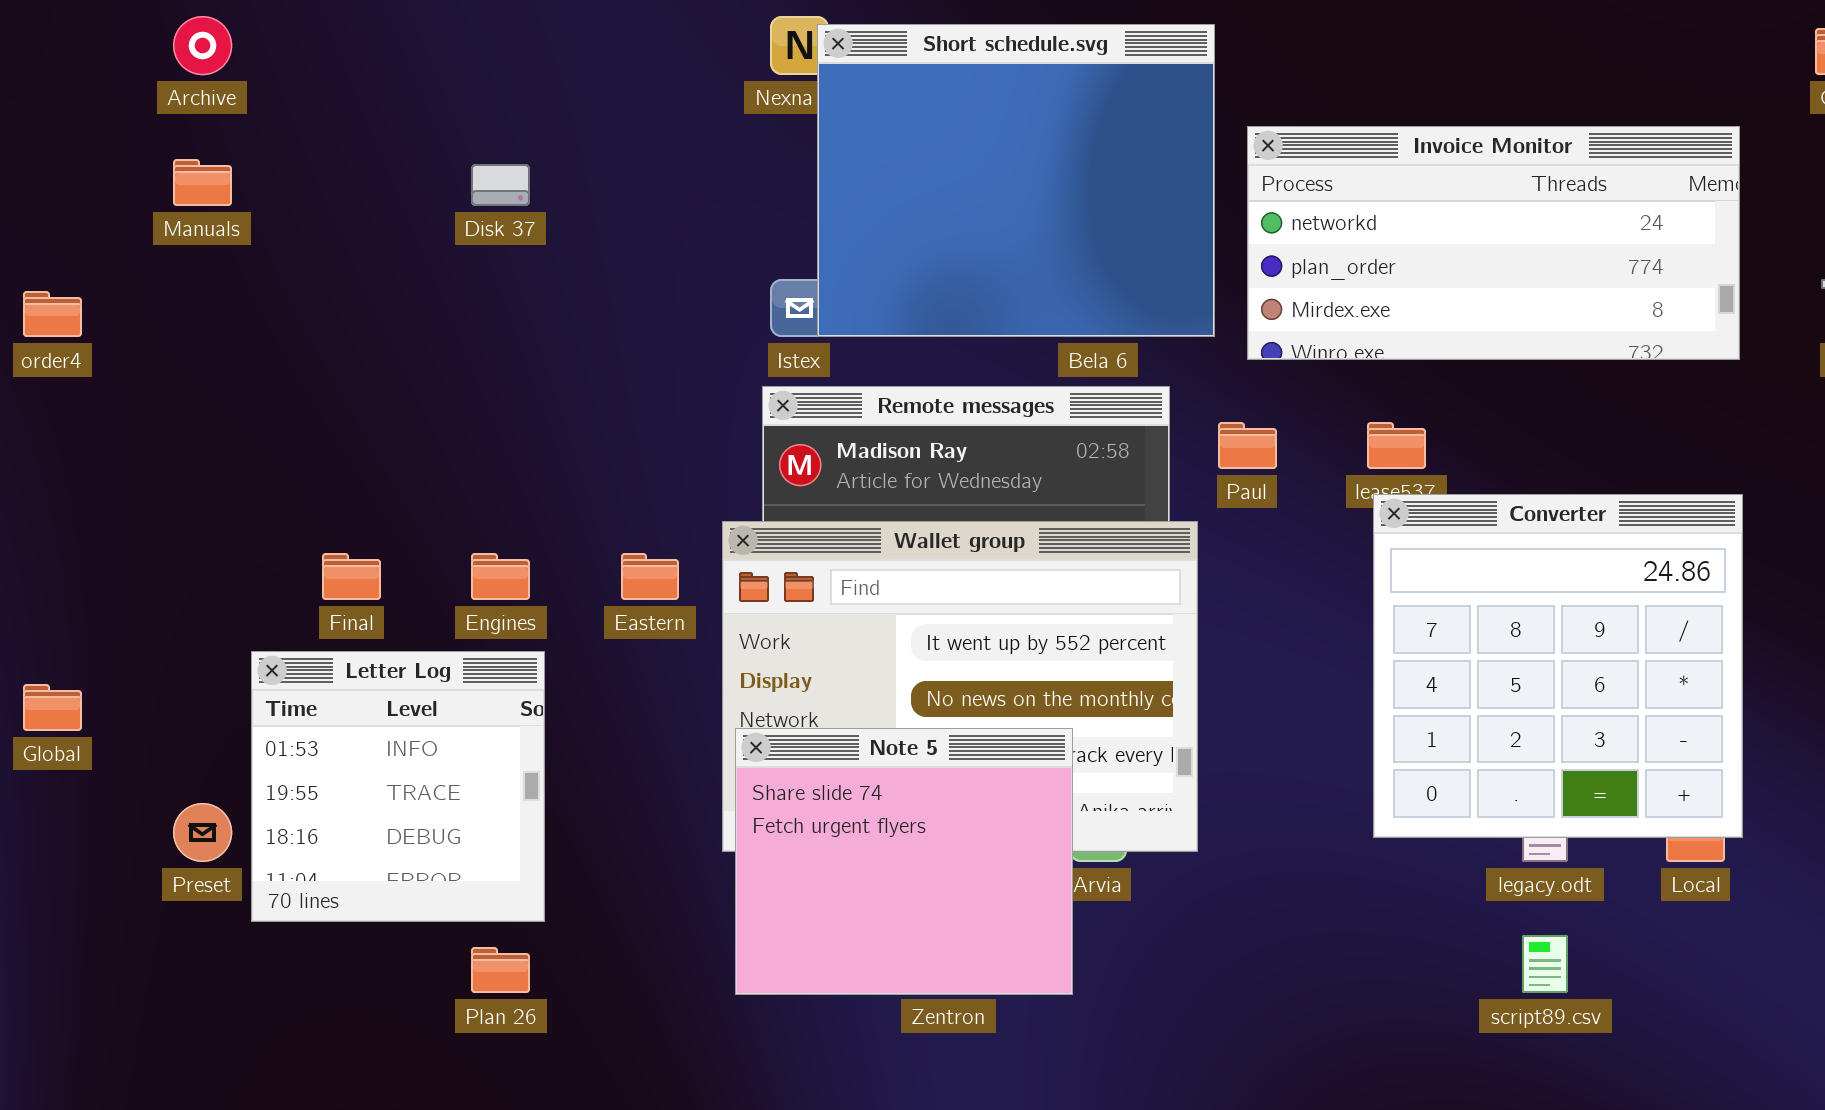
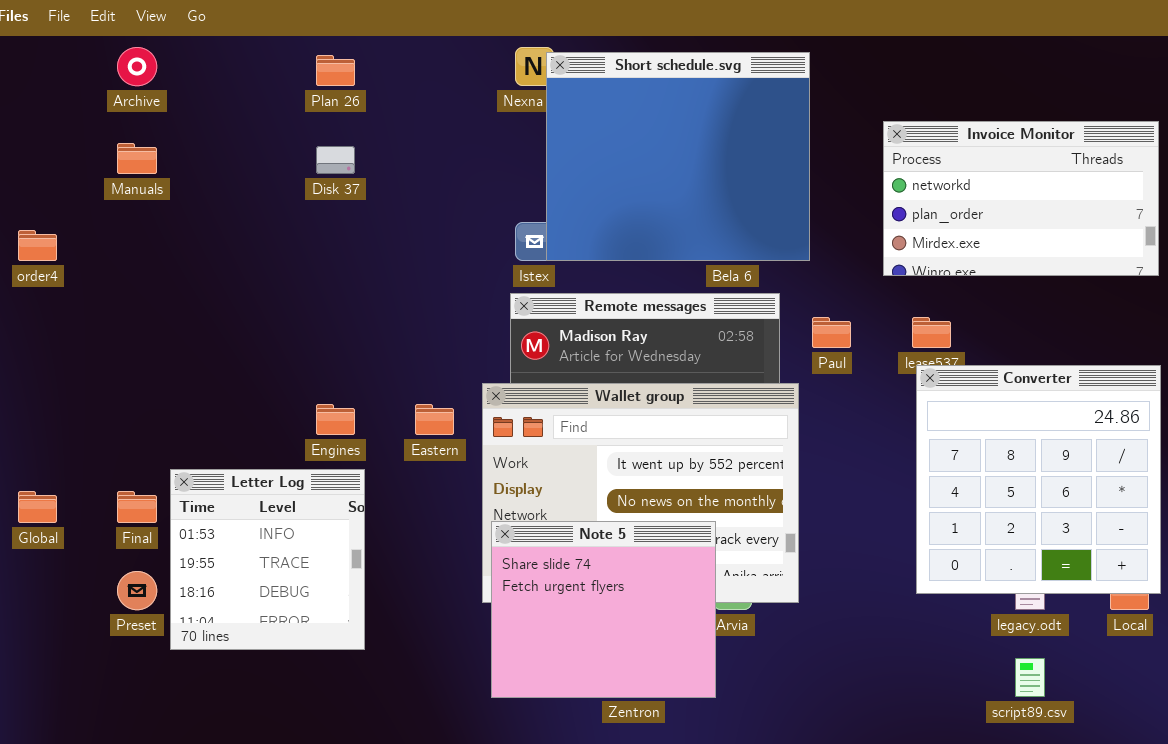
Invoice Monitor: [1247,126,1740,360] -> [883,121,1159,276], resized
Final: [322,553,381,600] -> [117,491,157,523], moved
Plan 26: [471,947,530,993] -> [316,55,355,86], moved

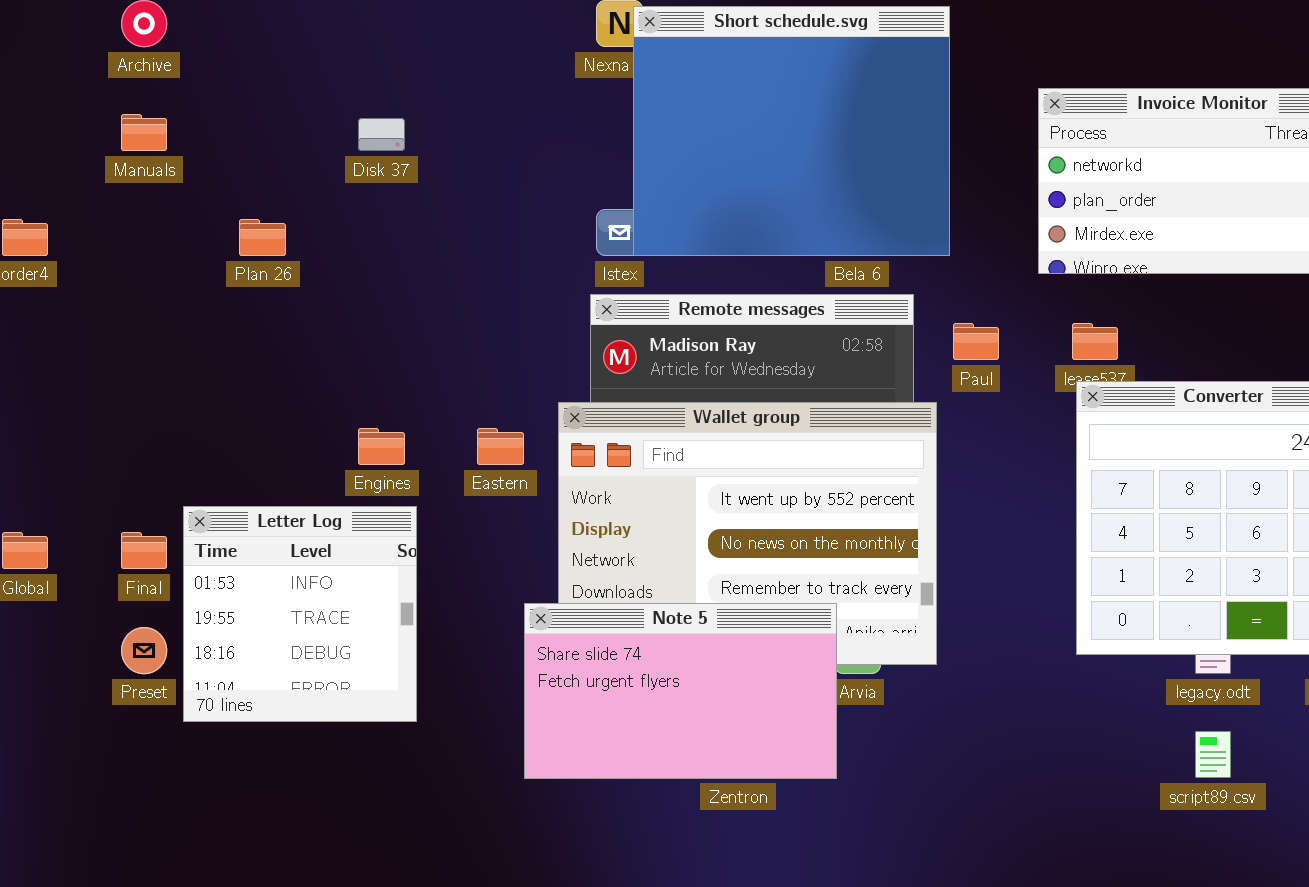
Plan 26: [316,55,355,86] -> [239,219,286,256], moved
Note 5: [491,521,716,698] -> [524,603,837,779], resized

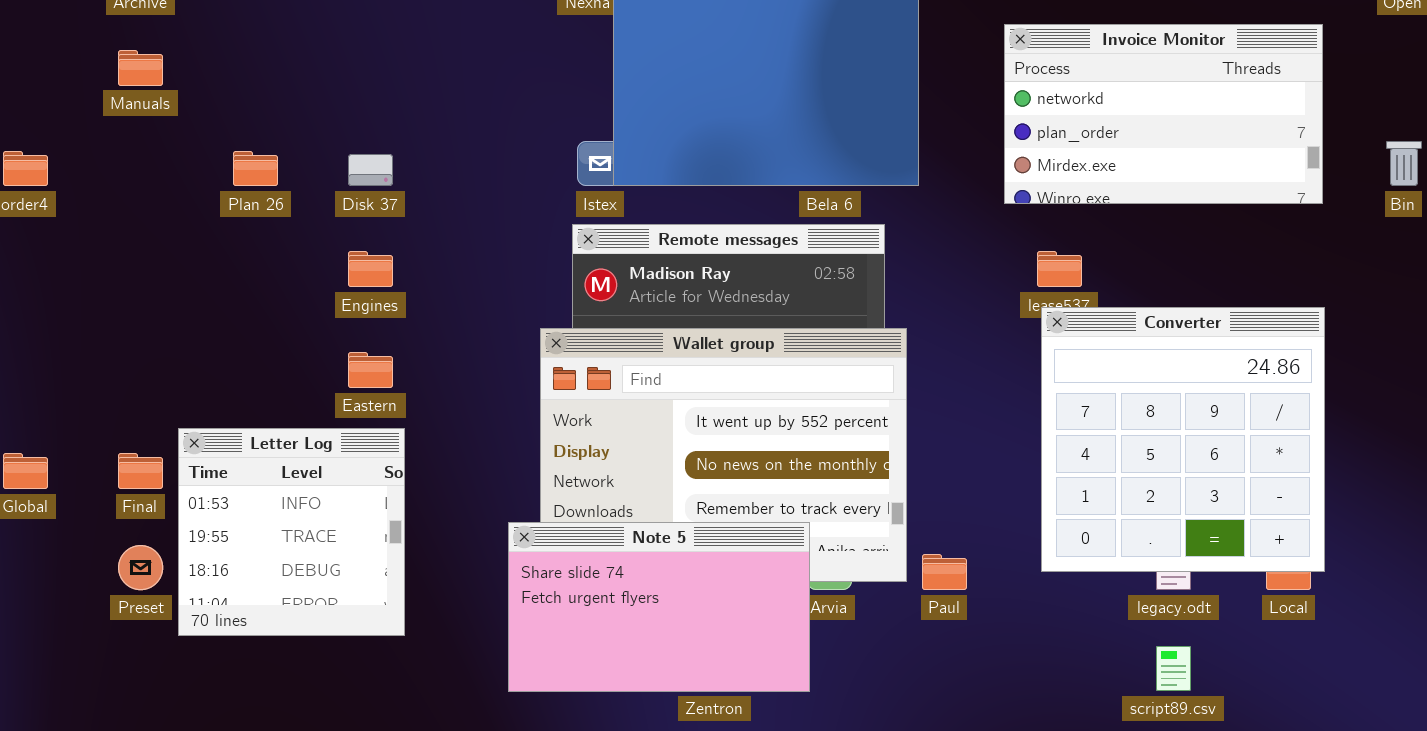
Disk 37: [358,118,405,151] -> [348,154,393,186], moved
Paul: [953,323,999,360] -> [922,554,967,590], moved
Engines: [358,428,405,465] -> [348,251,393,287], moved
Eastern: [477,428,524,465] -> [348,352,393,388], moved

